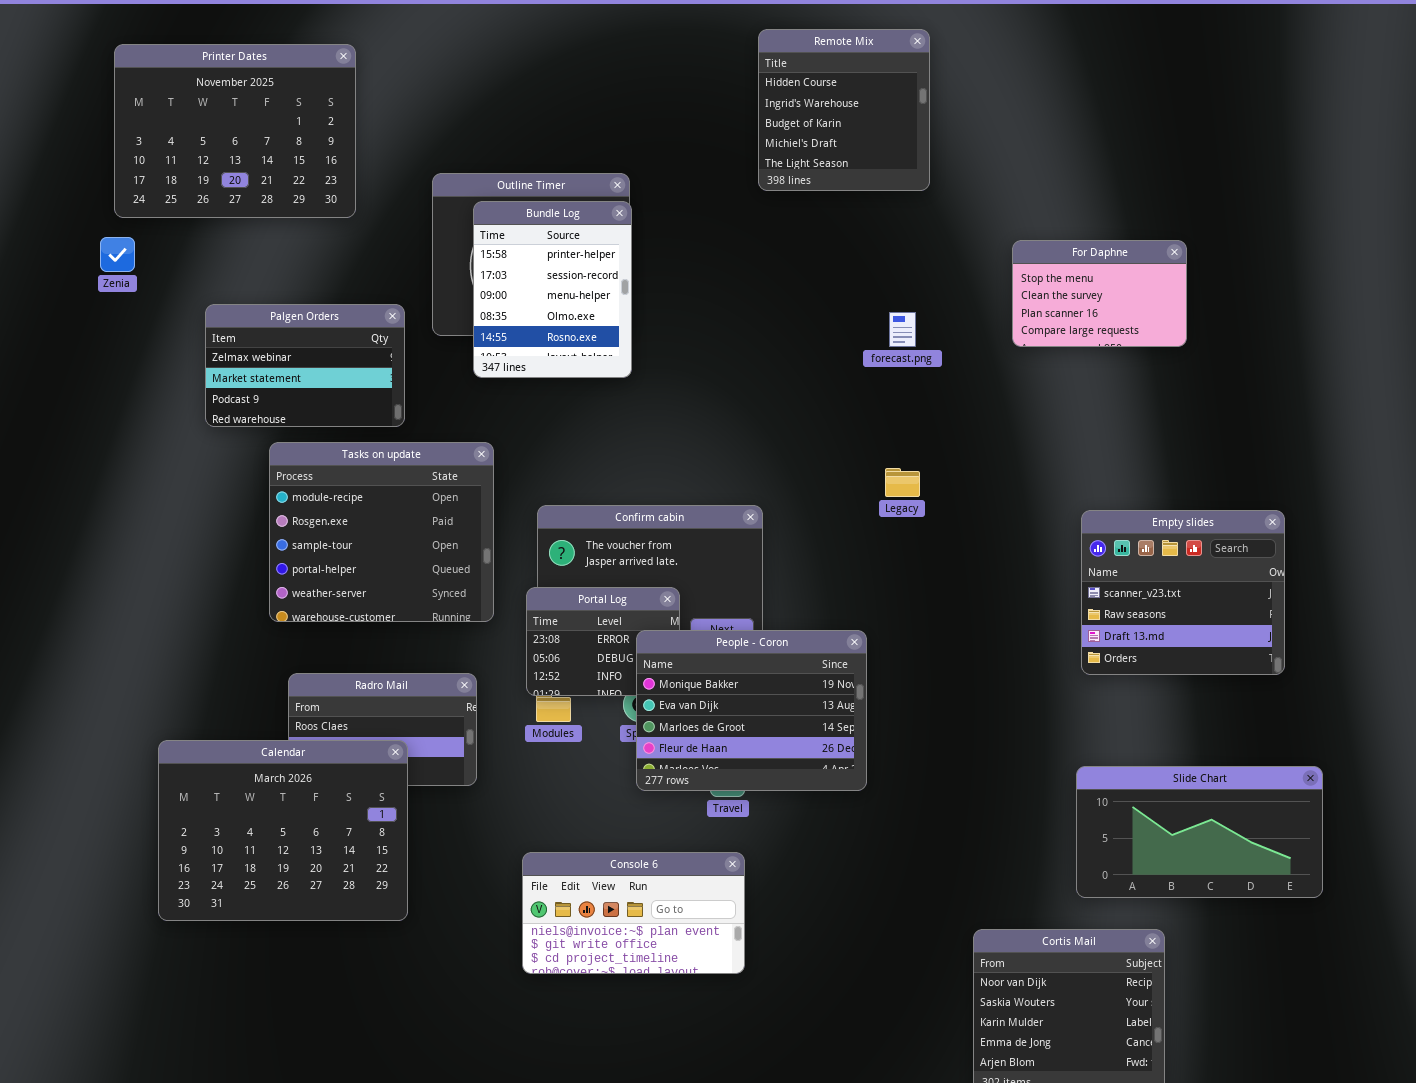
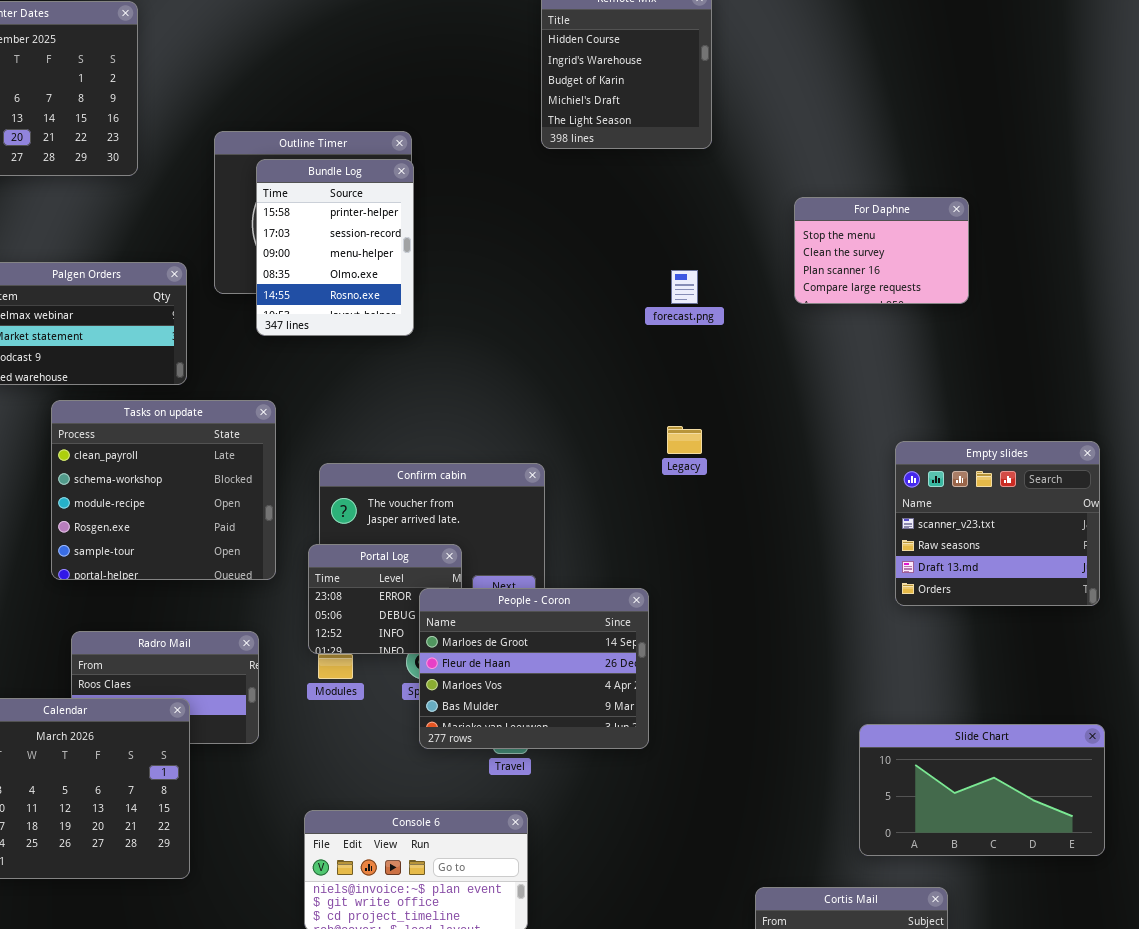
Tasks on update: [269,442,494,622] -> [51,400,276,580], scrolled up 2 rows
Empty slides: [1081,510,1285,675] -> [895,441,1100,606], moved
People - Coron: [636,630,867,791] -> [419,588,649,749], scrolled down 2 rows

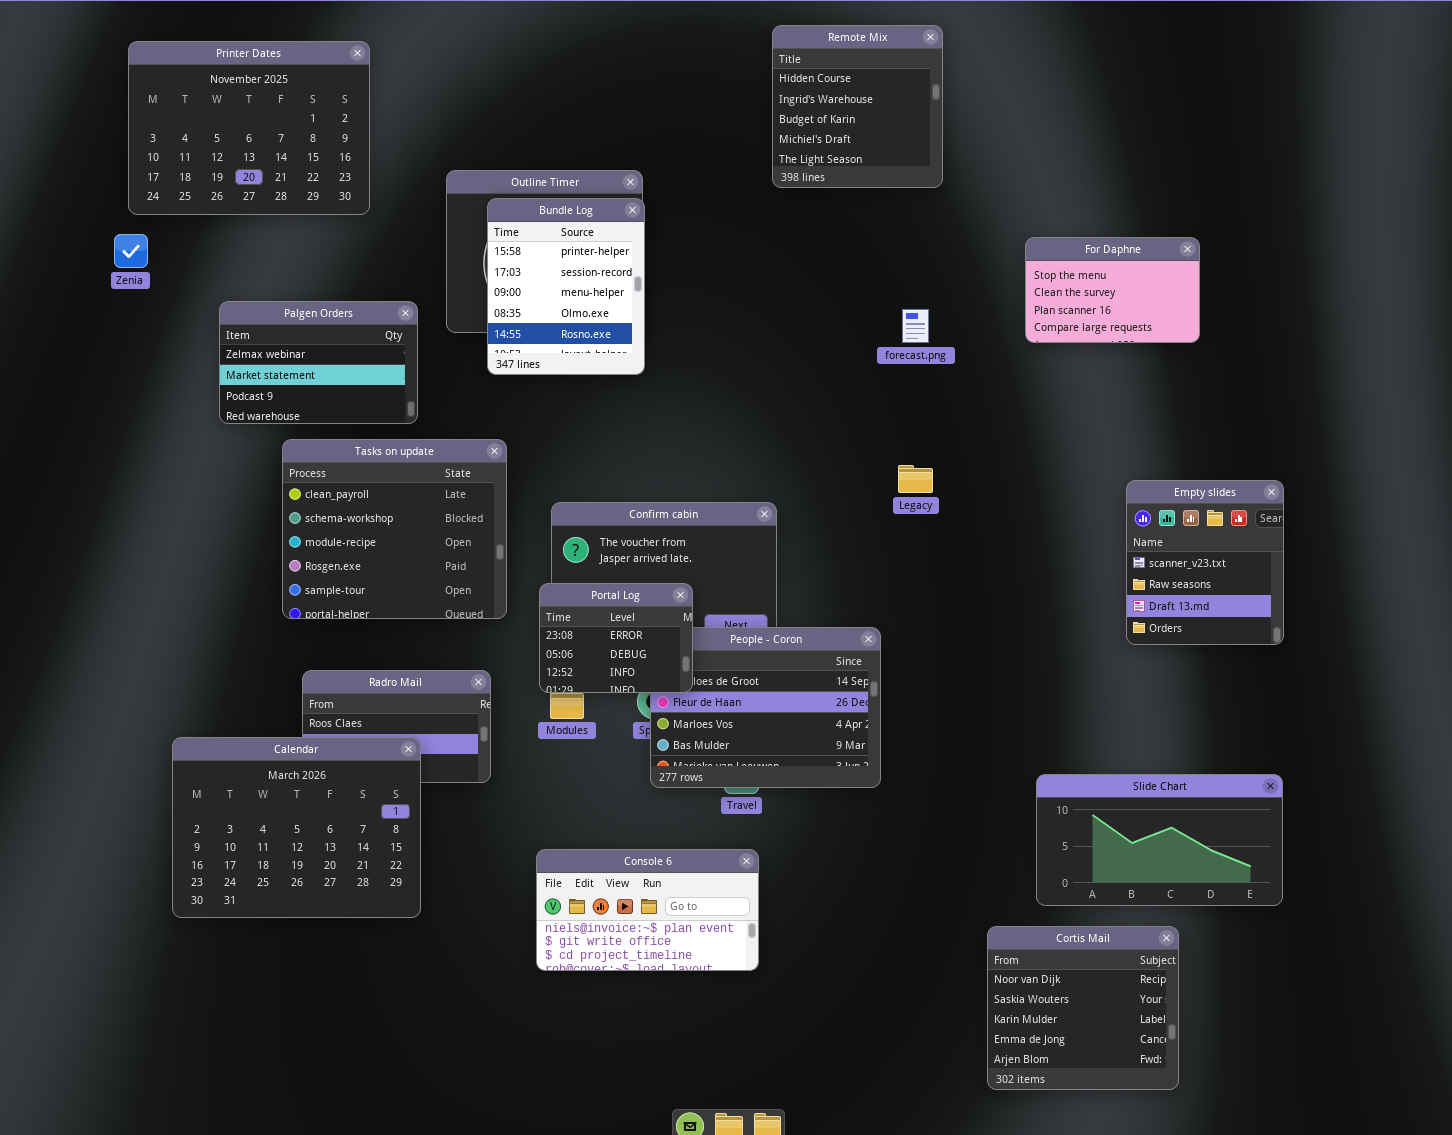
Empty slides: [895,441,1100,606] -> [1126,480,1284,645], resized
Portal Log: [308,544,462,654] -> [539,583,693,693], raised
Slide Chart: [859,724,1105,856] -> [1036,774,1283,906], moved

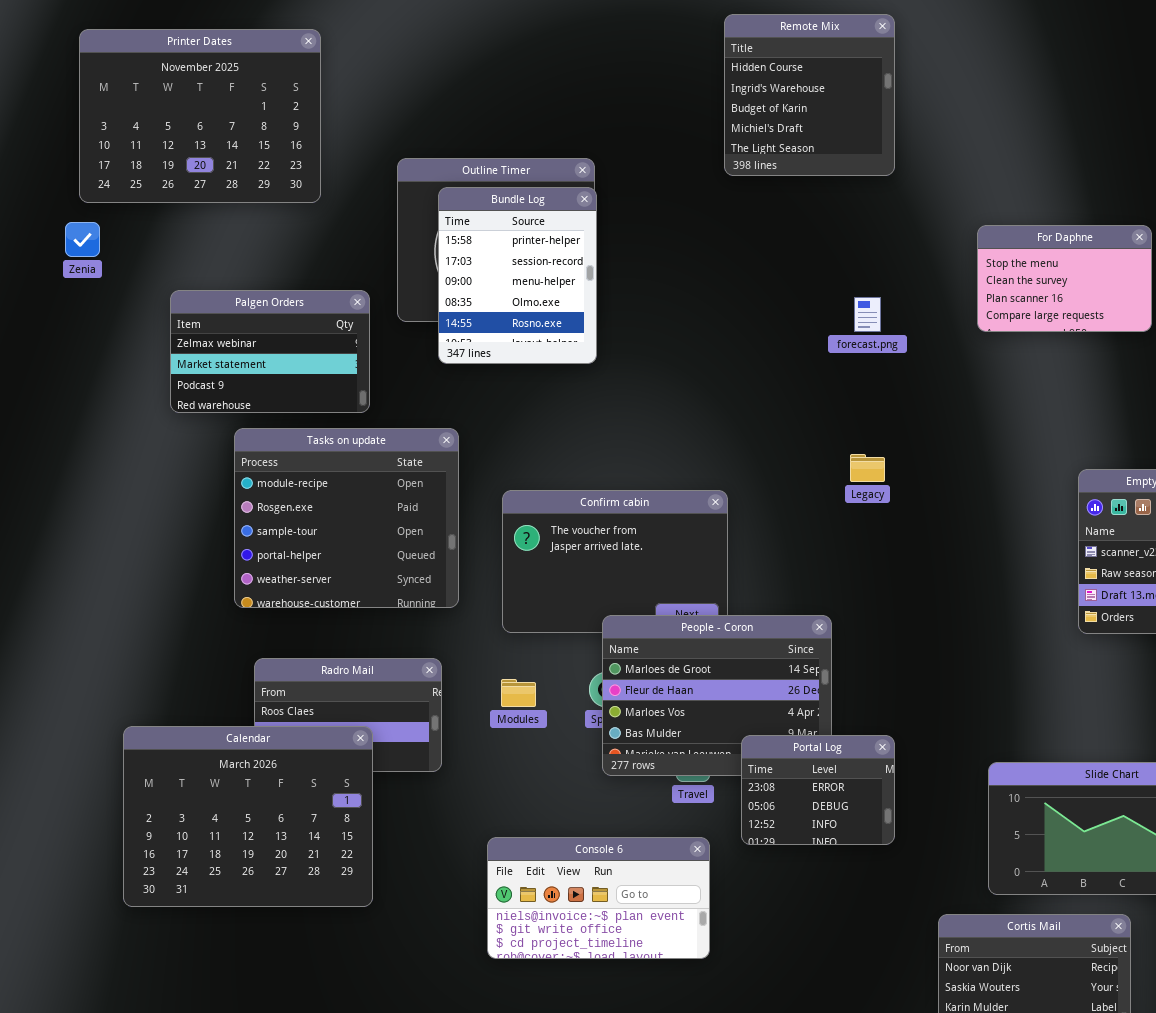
Tasks on update: [282,439,507,619] -> [234,428,459,608], scrolled down 2 rows
Portal Log: [539,583,693,693] -> [741,735,895,845], moved

